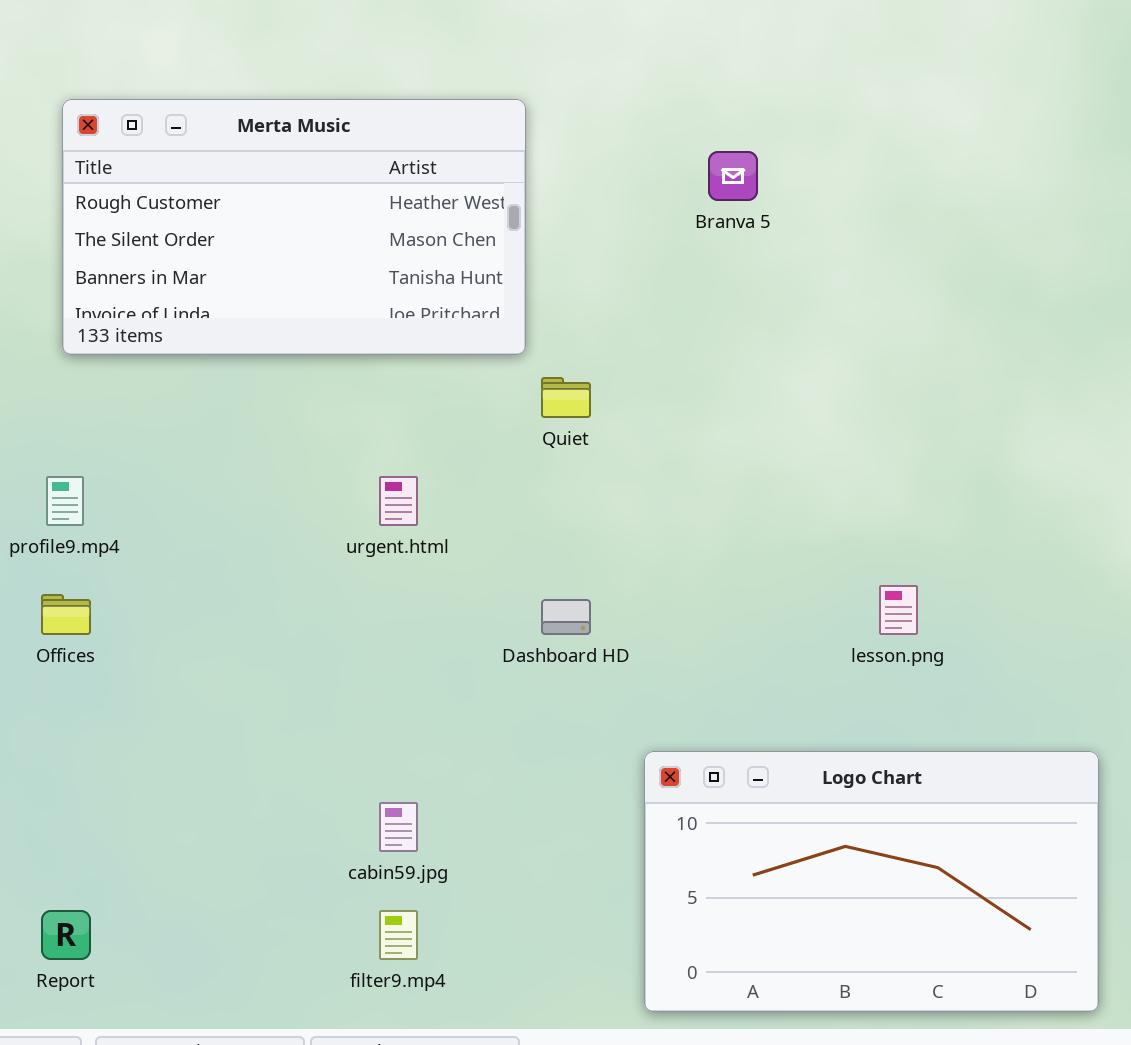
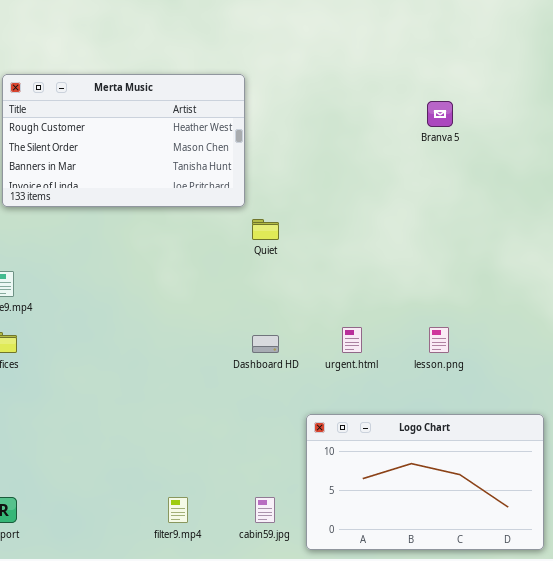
Branva 5: [708,151,758,201] -> [427,101,453,127], moved
urgent.html: [379,476,418,526] -> [342,327,362,353], moved
cabin59.jpg: [379,802,418,852] -> [255,497,275,523], moved

